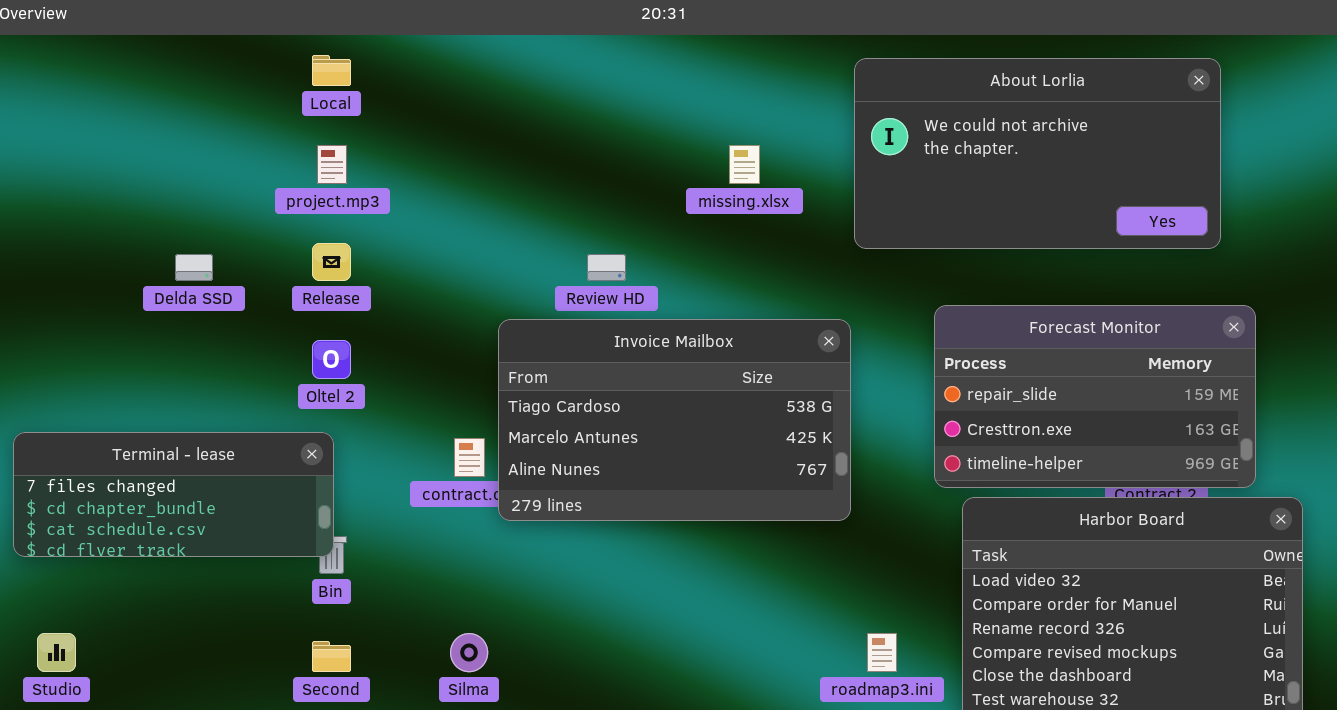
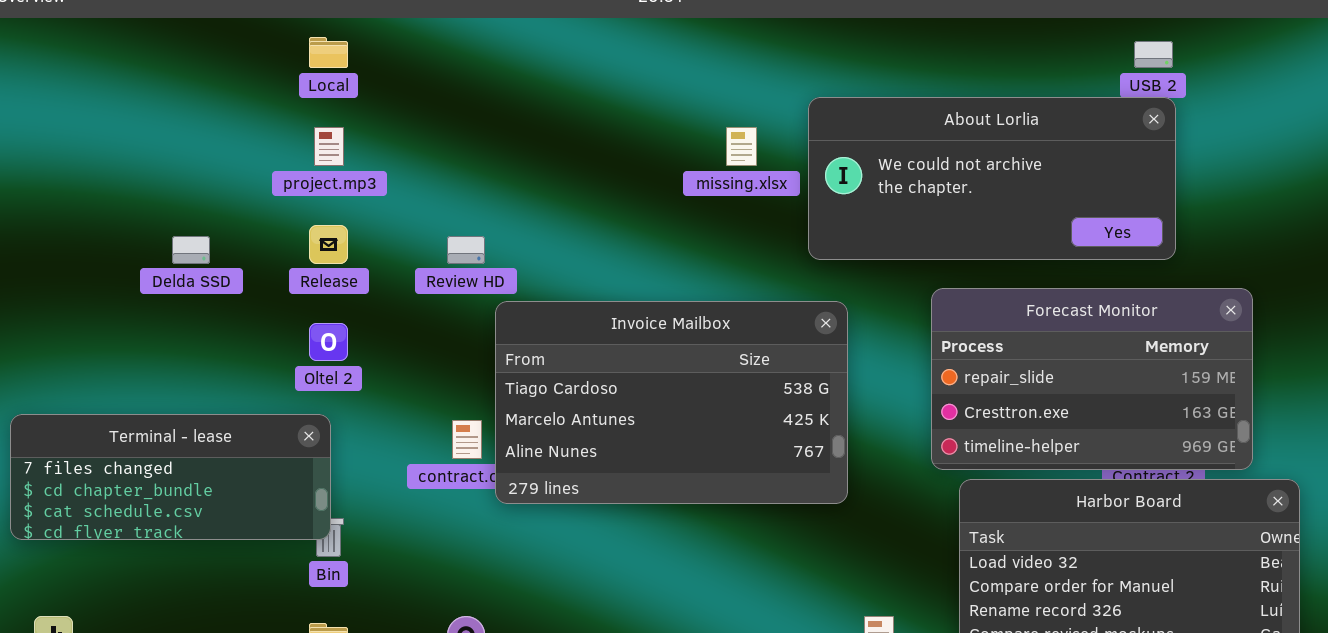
About Lorlia: [854,58,1221,249] -> [808,97,1176,260], moved, resized
Review HD: [587,254,626,281] -> [447,236,485,264], moved

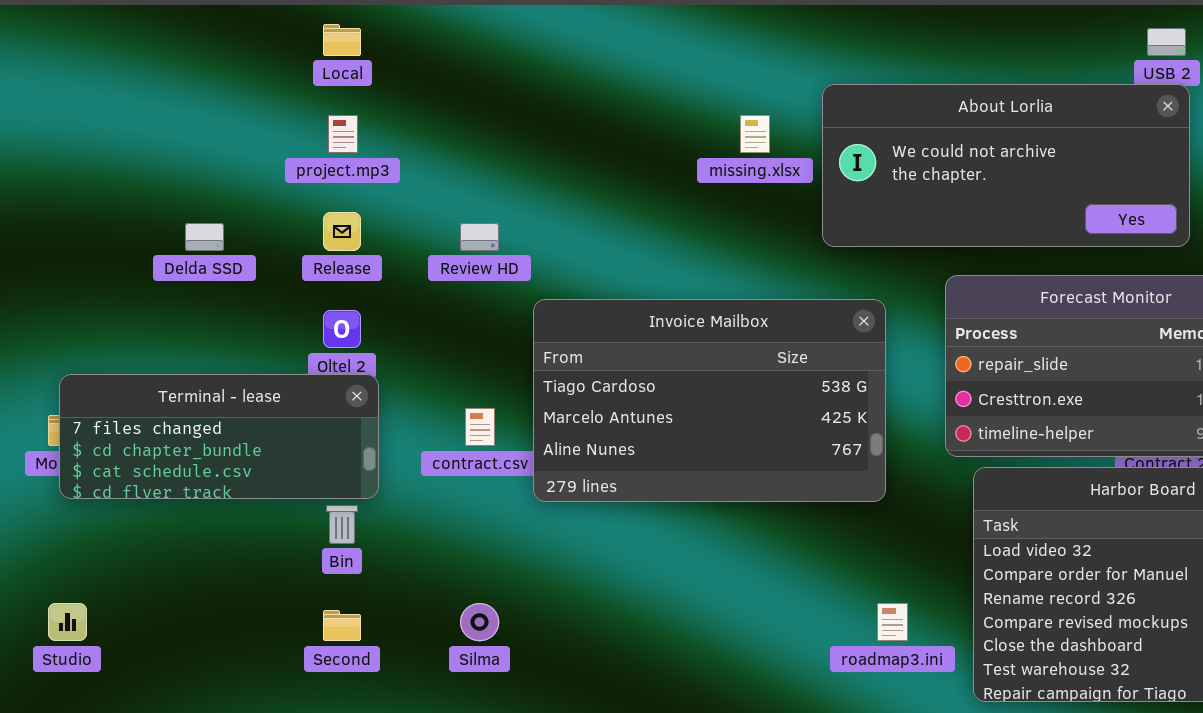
Invoice Mailbox: [495,301,848,504] -> [533,299,886,502], moved
Terminal - lease: [10,414,331,540] -> [59,374,379,499], moved

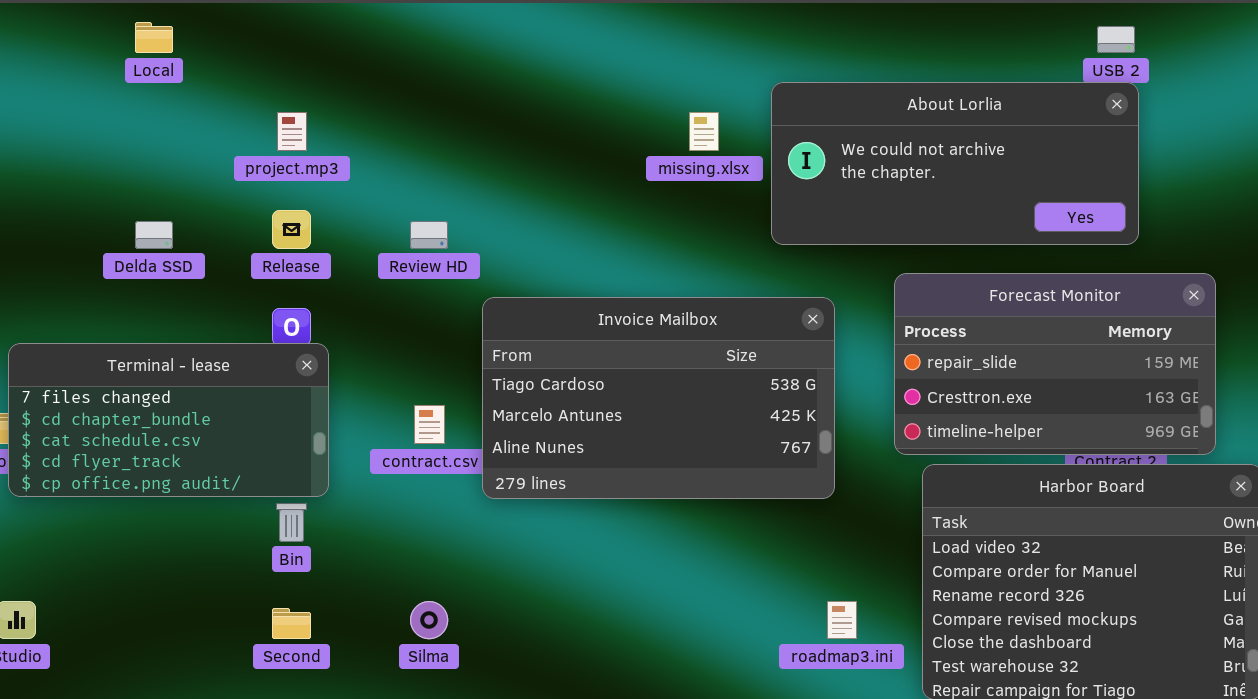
Local: [323,24,361,56] -> [135,22,173,53], moved
Terminal - lease: [59,374,379,499] -> [8,343,329,497], resized

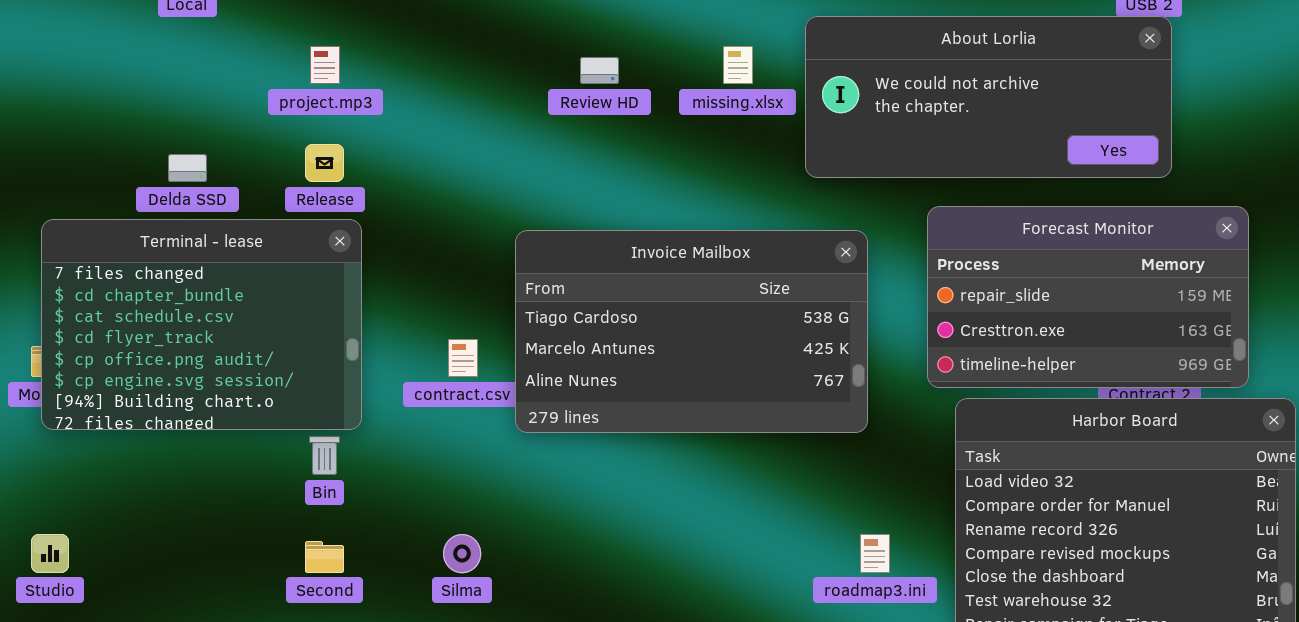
Review HD: [410,221,448,249] -> [580,57,619,84], moved
Terminal - lease: [8,343,329,497] -> [41,219,362,430], resized

